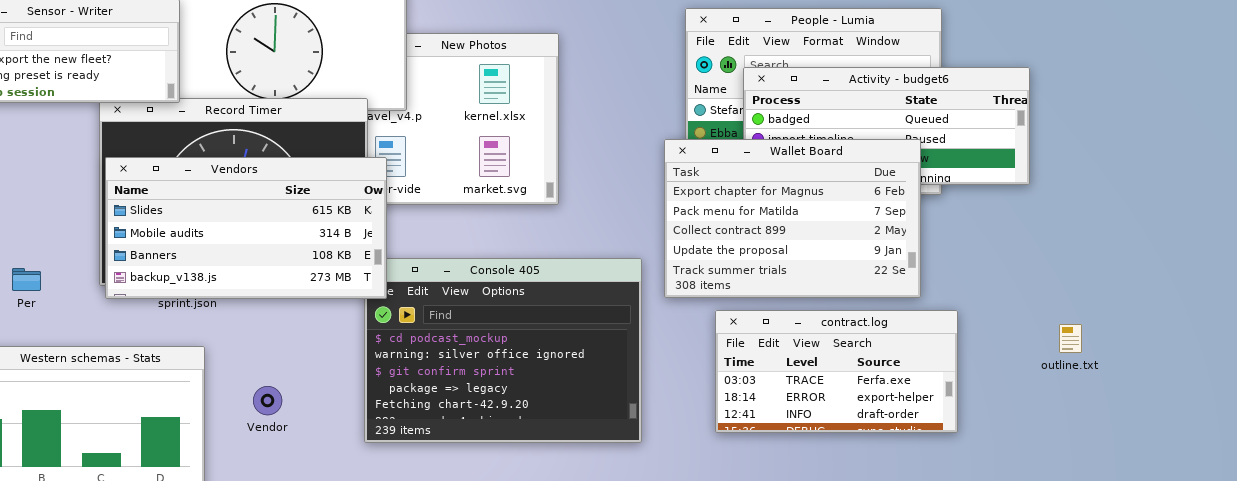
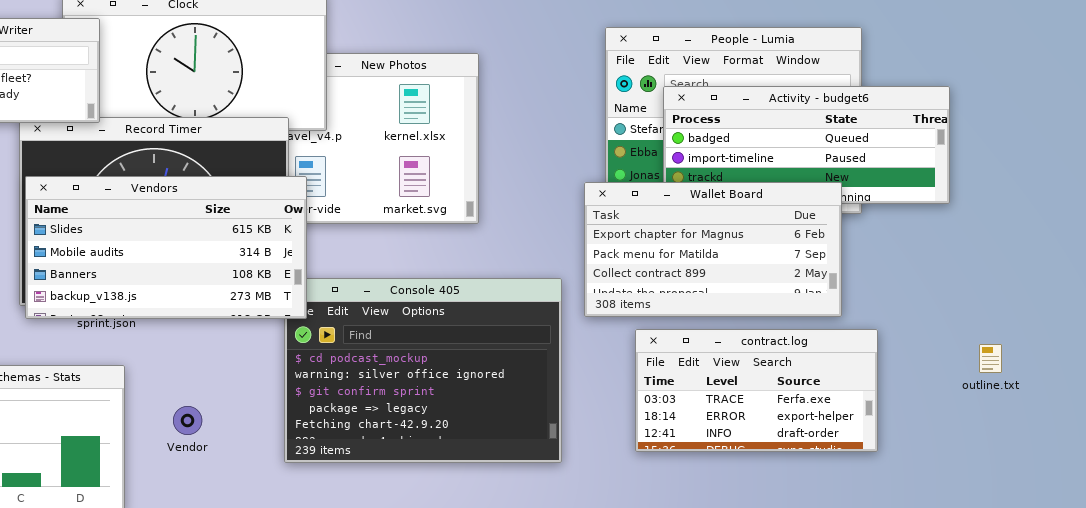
Wallet Board: [664,139,921,298] -> [584,182,842,317], resized

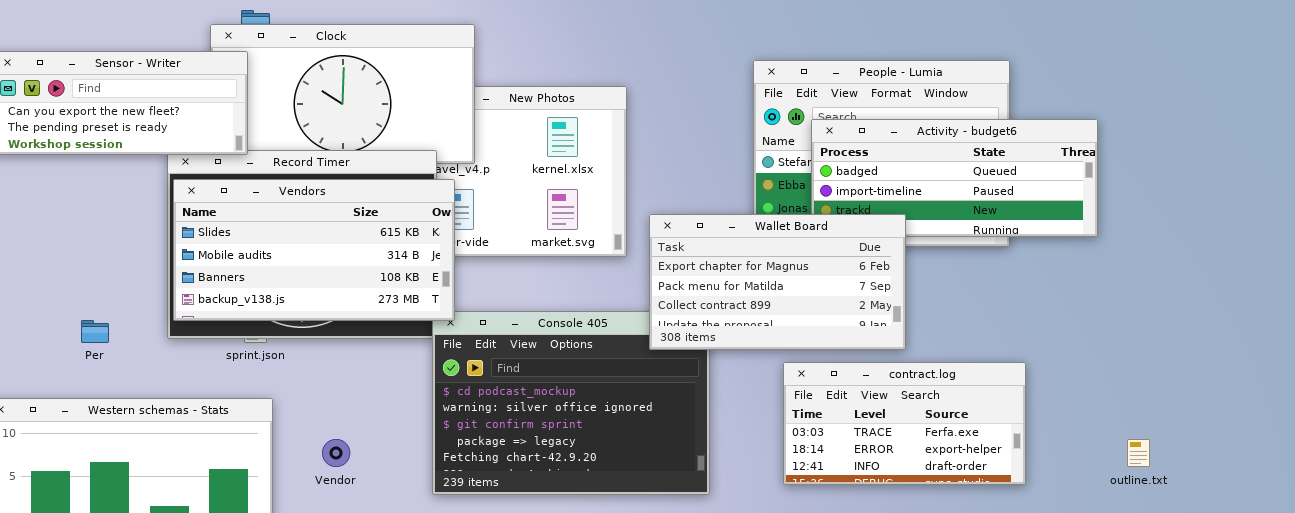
Vendors: [25,176,307,319] -> [173,179,455,321], moved
Wallet Board: [584,182,842,317] -> [649,214,906,350], moved
outline.txt: [979,344,1002,373] -> [1127,439,1150,467], moved

